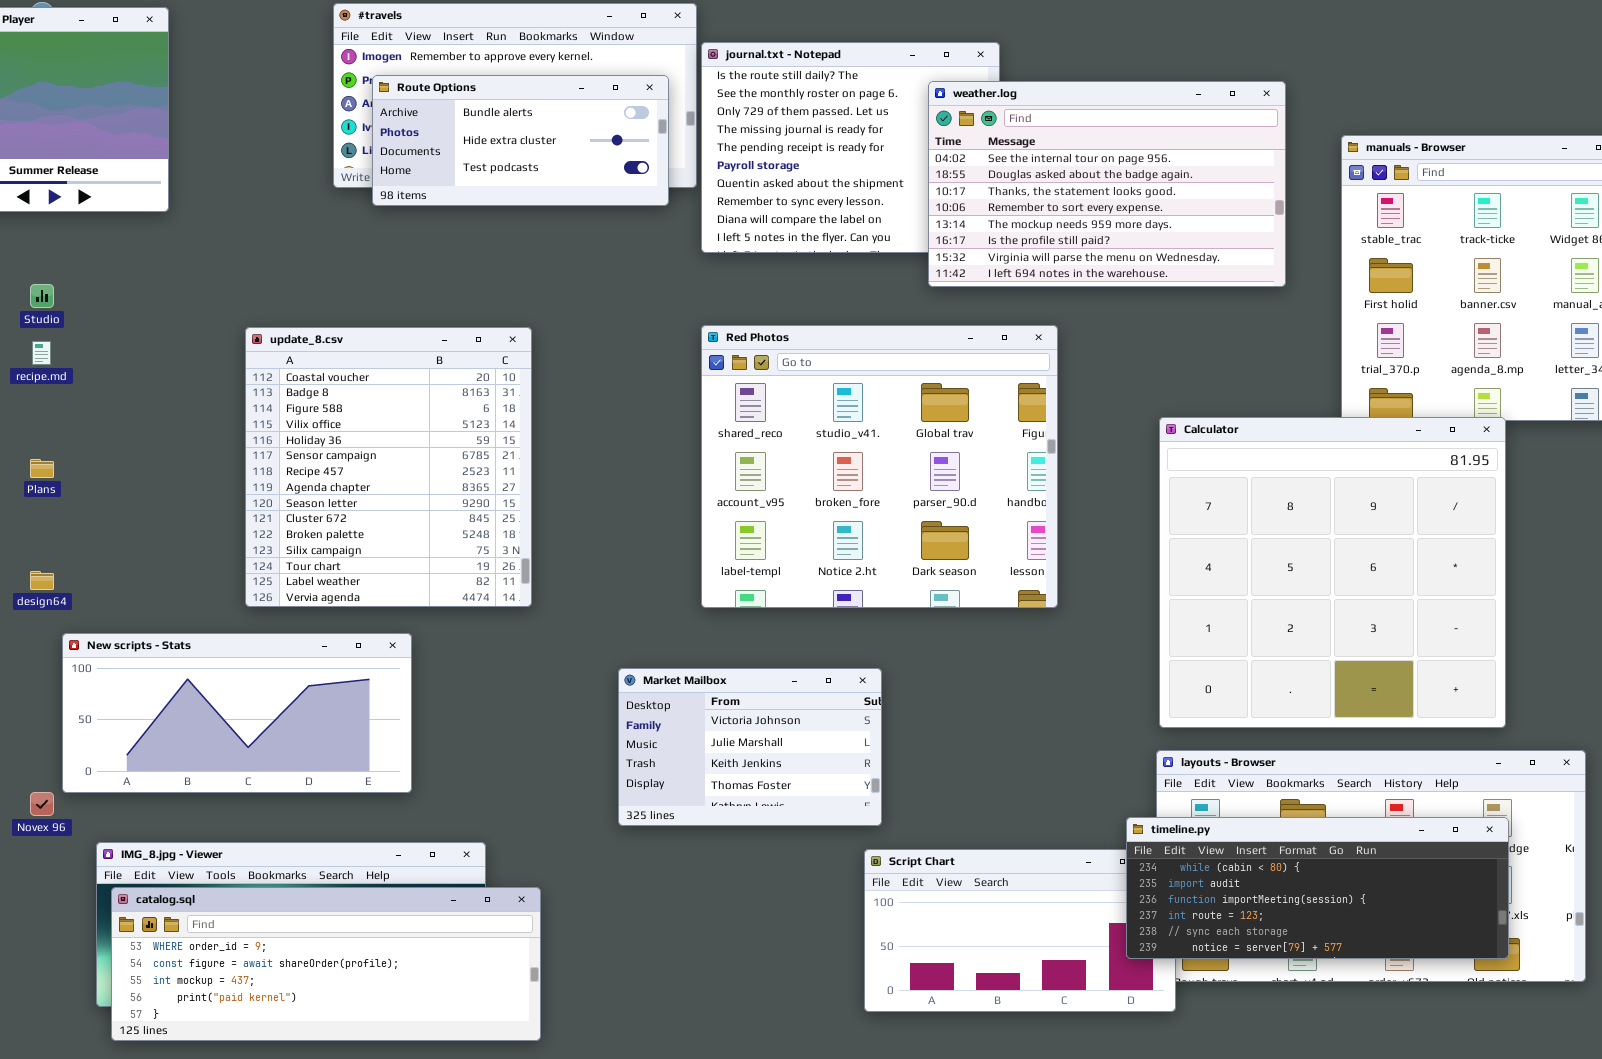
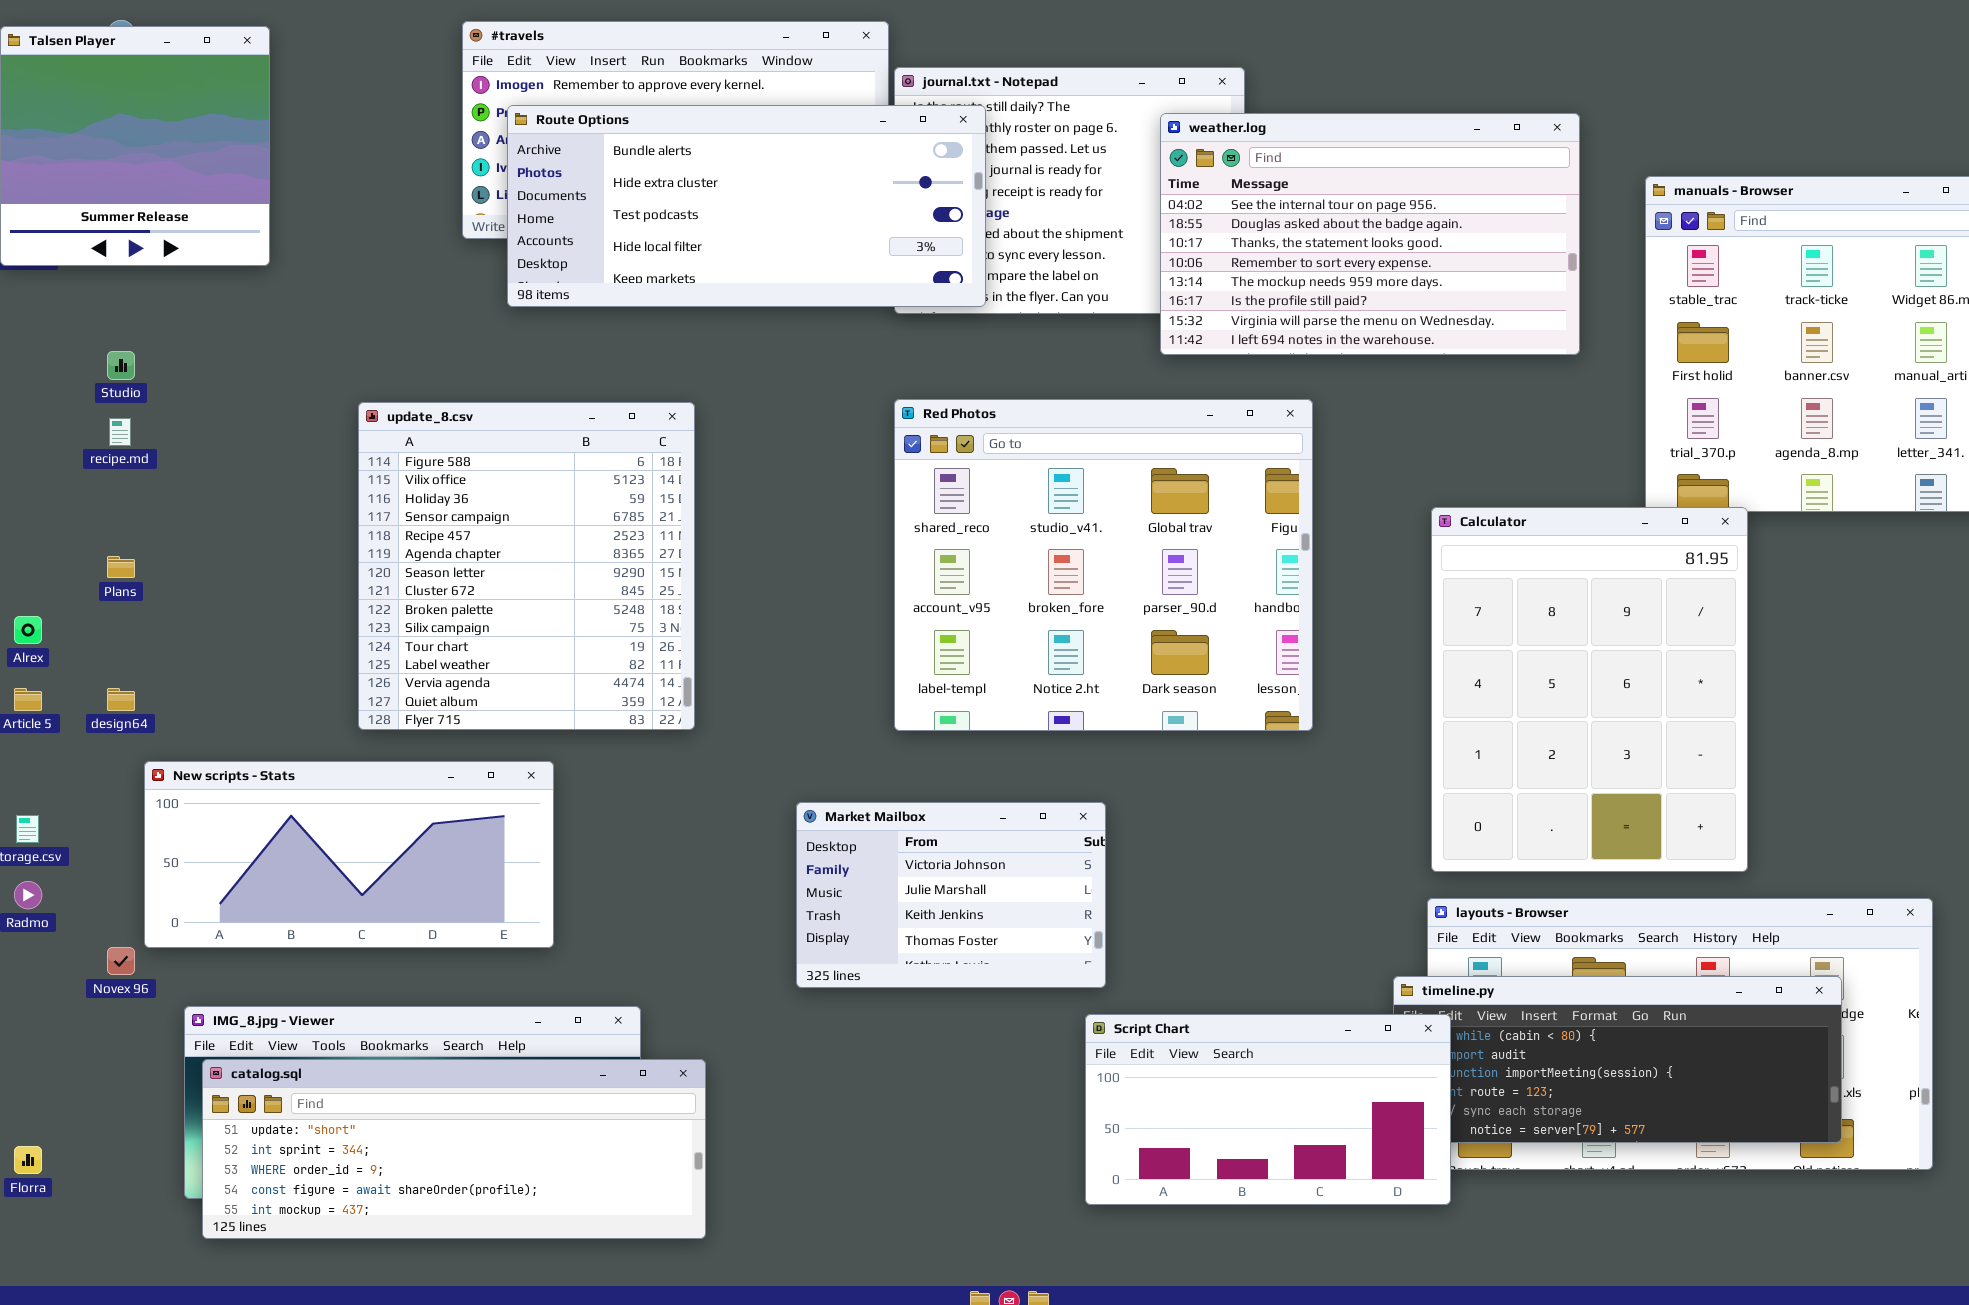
Route Options: [372,75,669,206] -> [507,105,986,307], resized
update_8.csv: [245,327,532,607] -> [358,402,695,730], scrolled down 2 rows
Calculator: [1159,417,1506,728] -> [1431,507,1748,872], resized
Script Chart: [864,849,1176,1012] -> [1085,1014,1451,1205], raised
catalog.sql: [111,887,541,1041] -> [202,1059,706,1239], scrolled up 2 rows

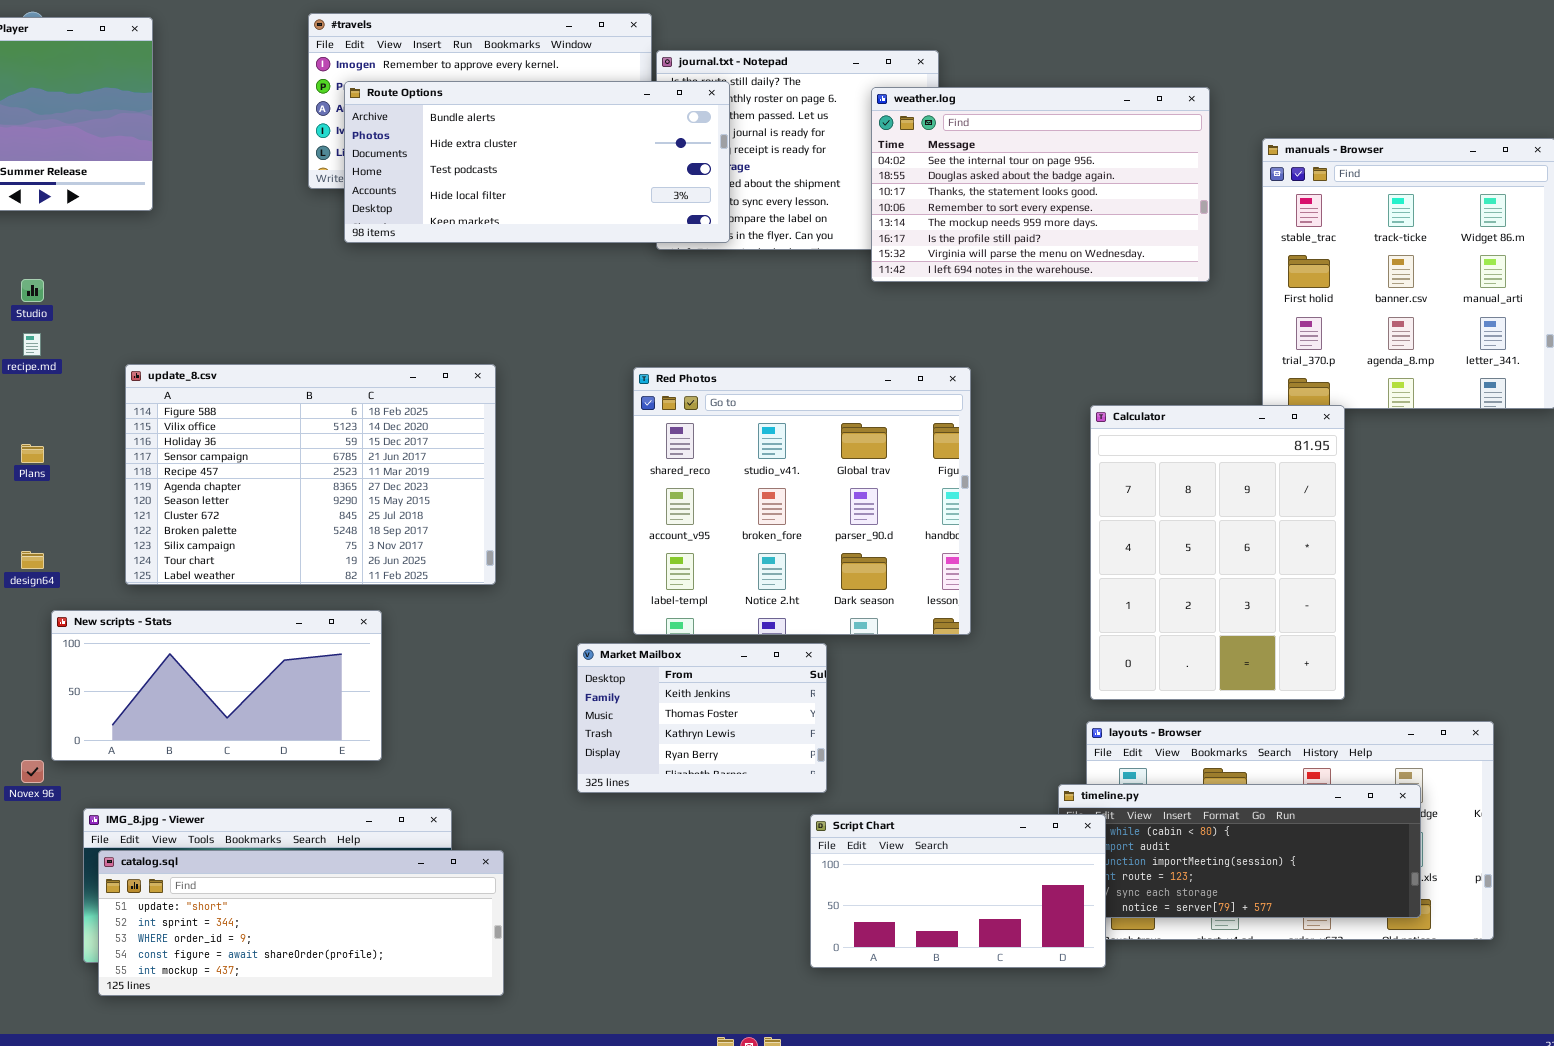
Red Photos: [894,399,1313,731] -> [633,367,971,635], moved
update_8.csv: [358,402,695,730] -> [125,364,496,585], resized
Market Mailbox: [796,802,1106,988] -> [577,643,827,793], scrolled down 2 rows

